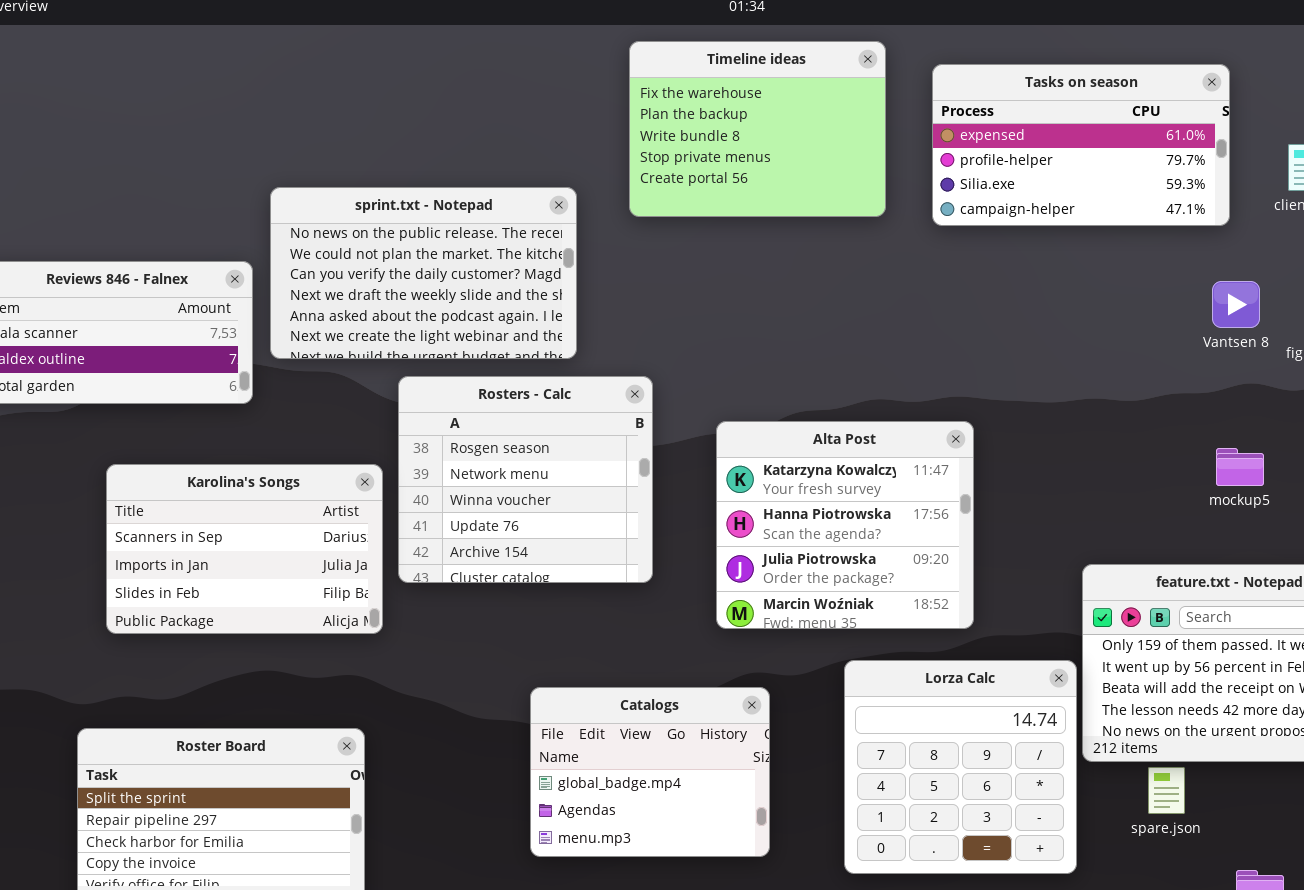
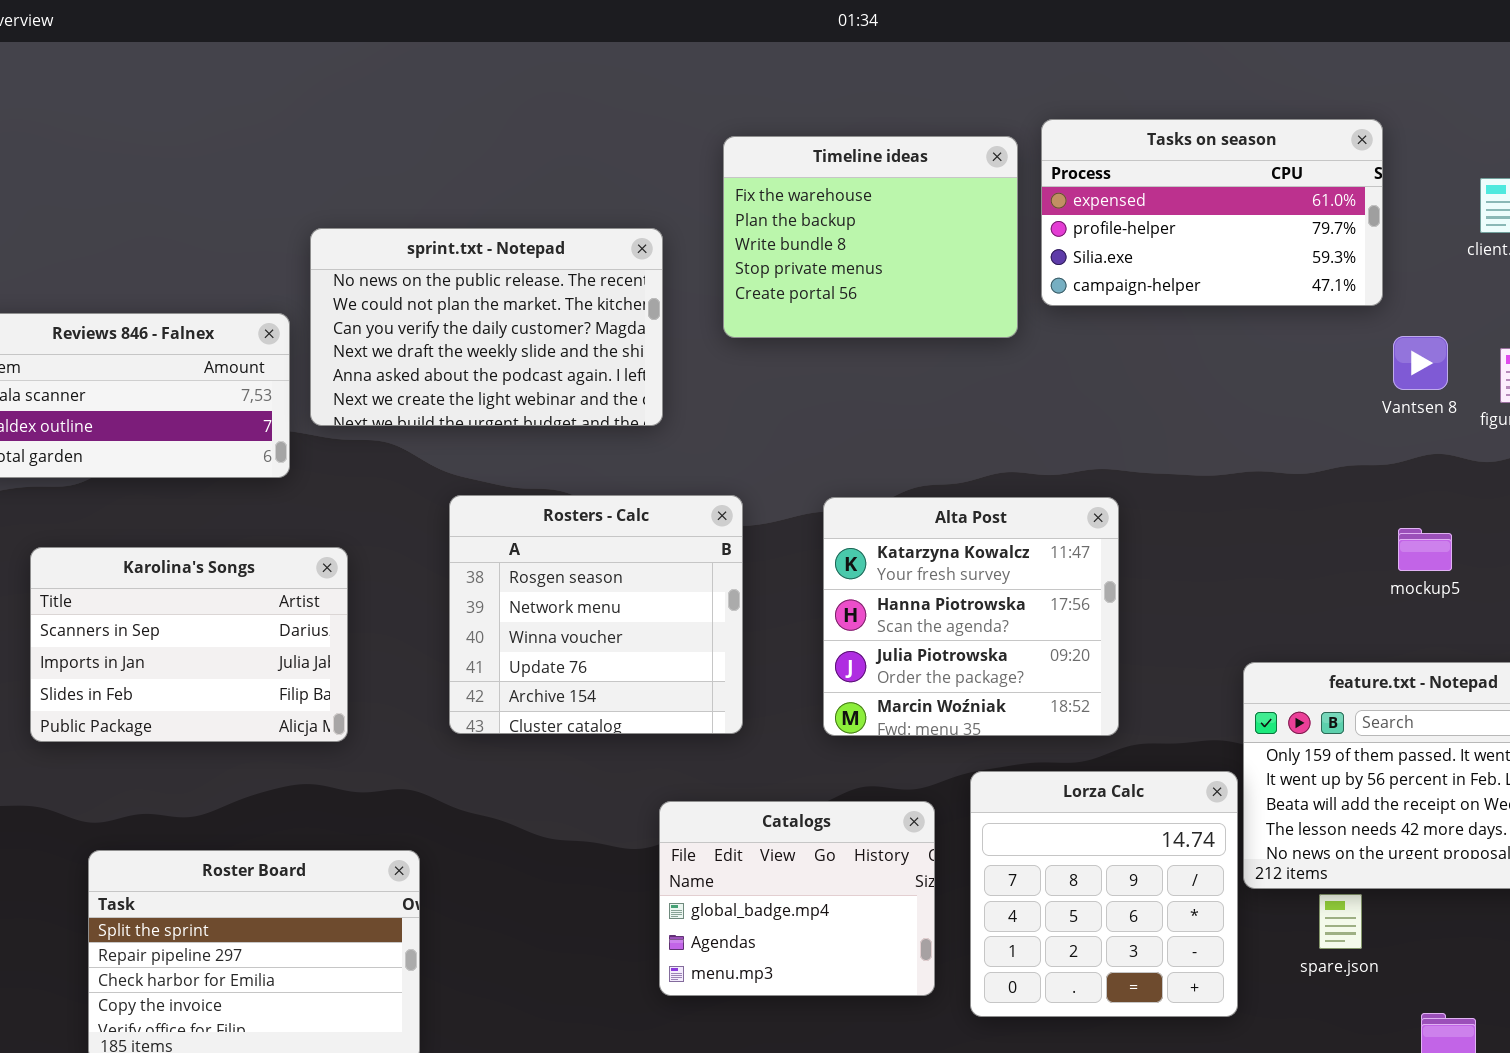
Timeline ideas: [629,41,886,217] -> [723,136,1018,338], moved
Tasks on season: [932,64,1230,226] -> [1041,119,1383,306], moved
Rosters - Calc: [398,376,653,583] -> [449,495,743,734], moved
Karolina's Songs: [106,464,383,634] -> [30,547,348,742], moved
Catalogs: [530,687,770,857] -> [659,801,935,996], moved

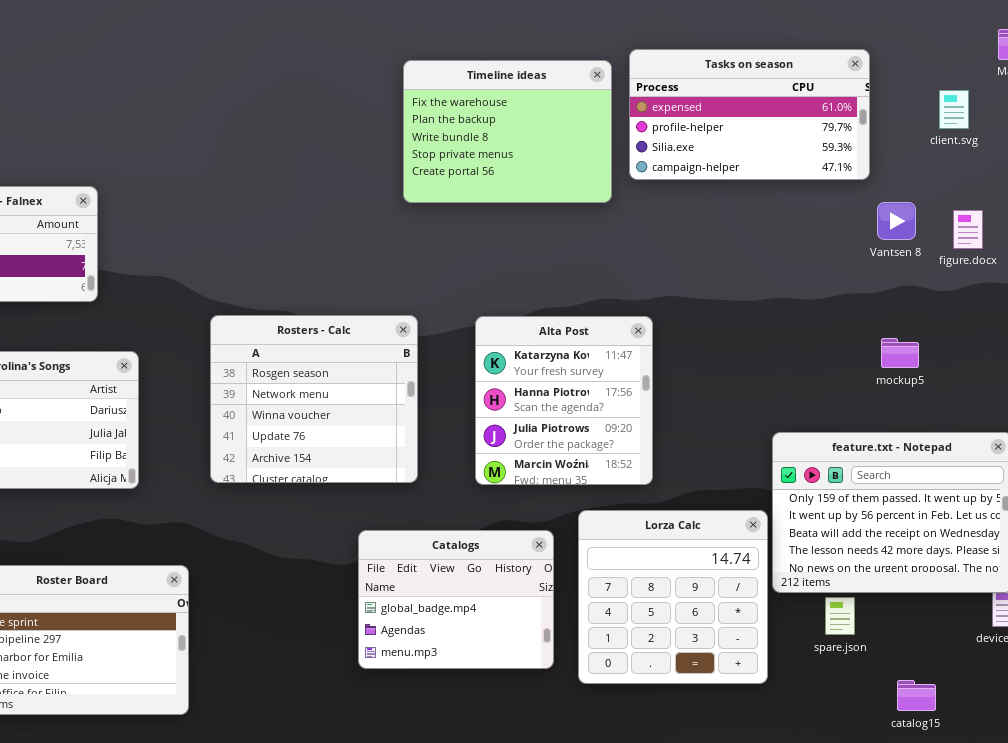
sprint.txt - Notepad: [310,228,663,426] -> none, closed
Alta Post: [823,497,1119,736] -> [475,316,653,485], resized

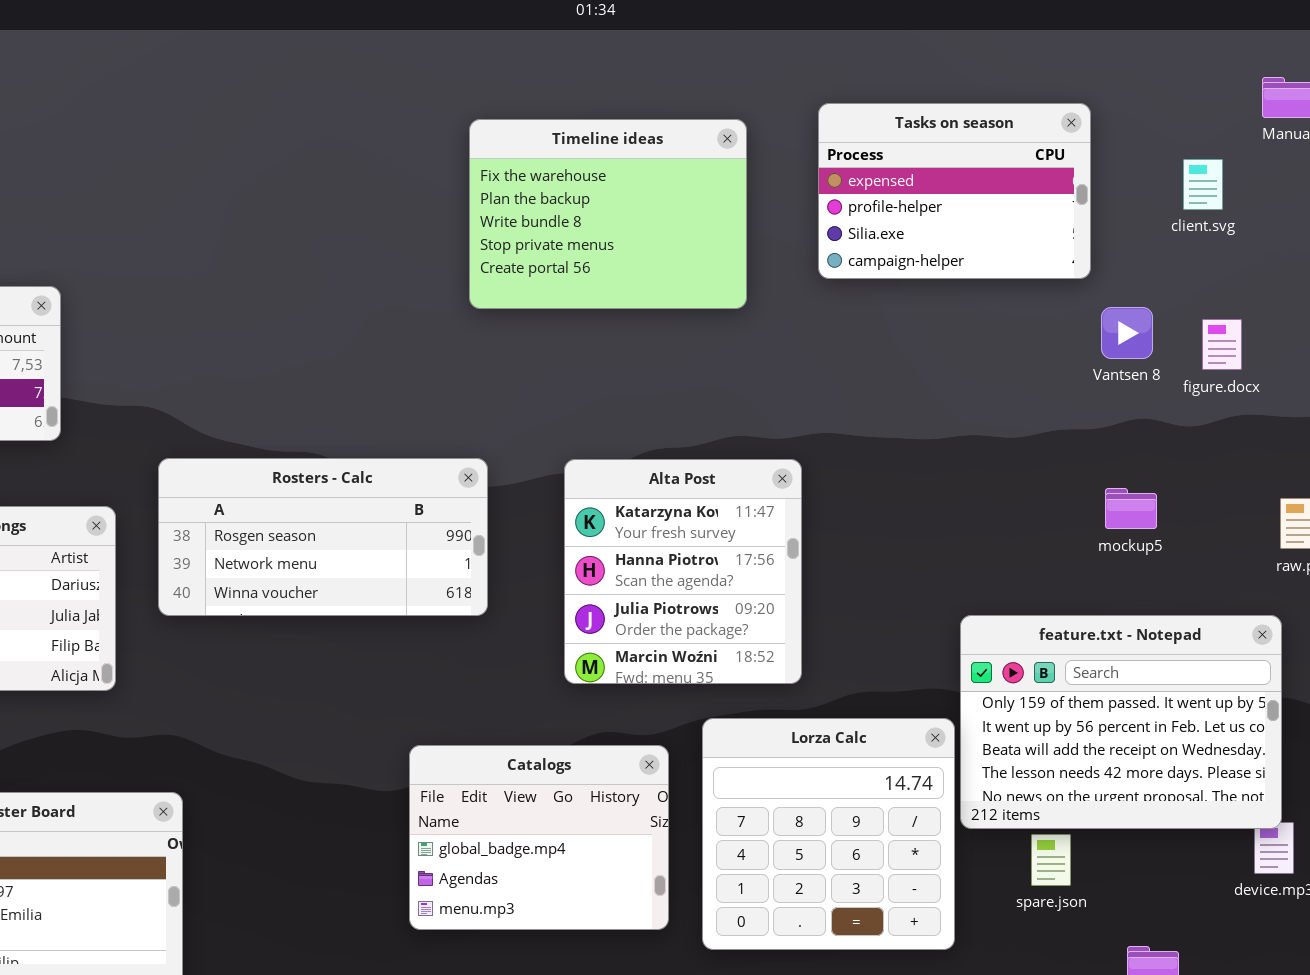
Tasks on season: [629,49,870,180] -> [818,103,1091,279], resized
Rosters - Calc: [210,315,418,483] -> [158,458,488,616], resized

